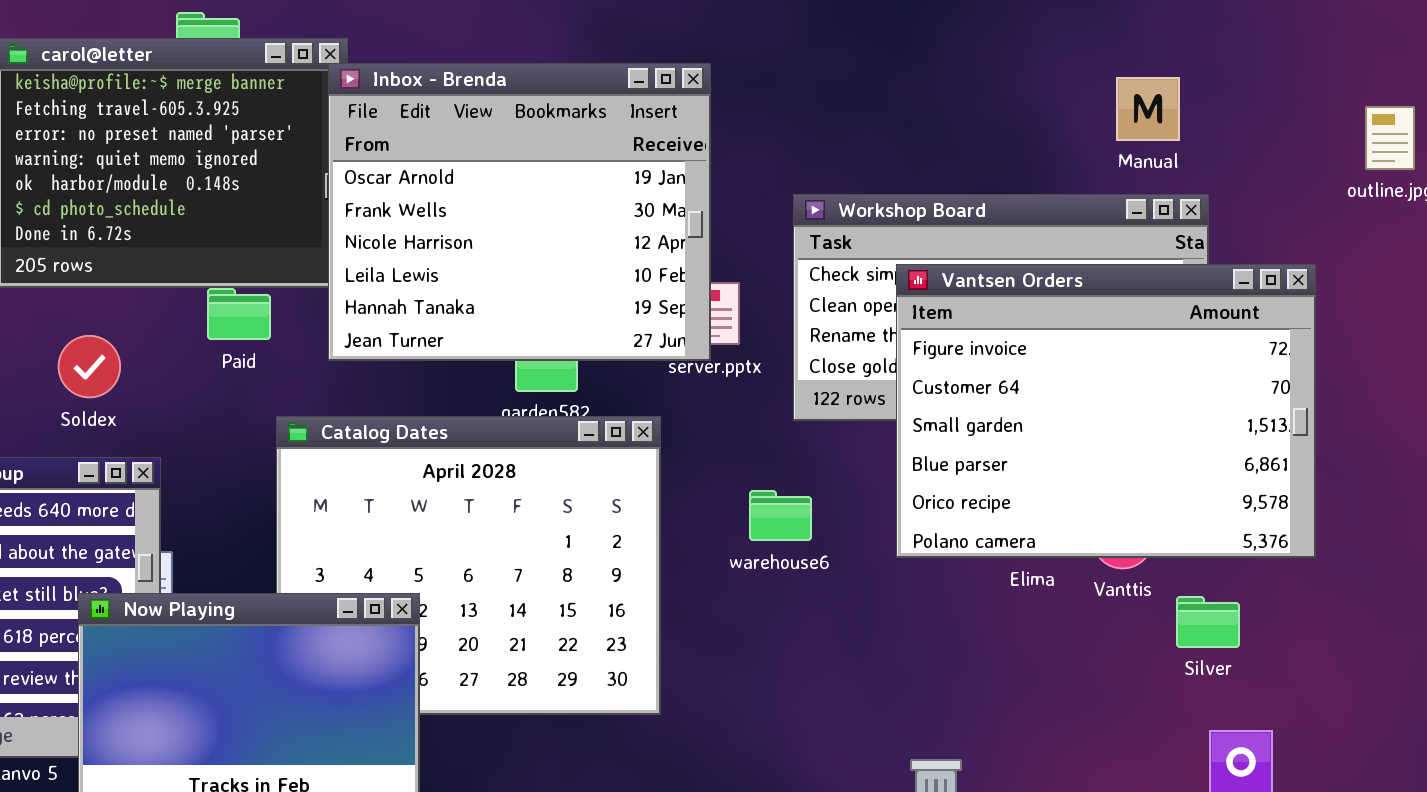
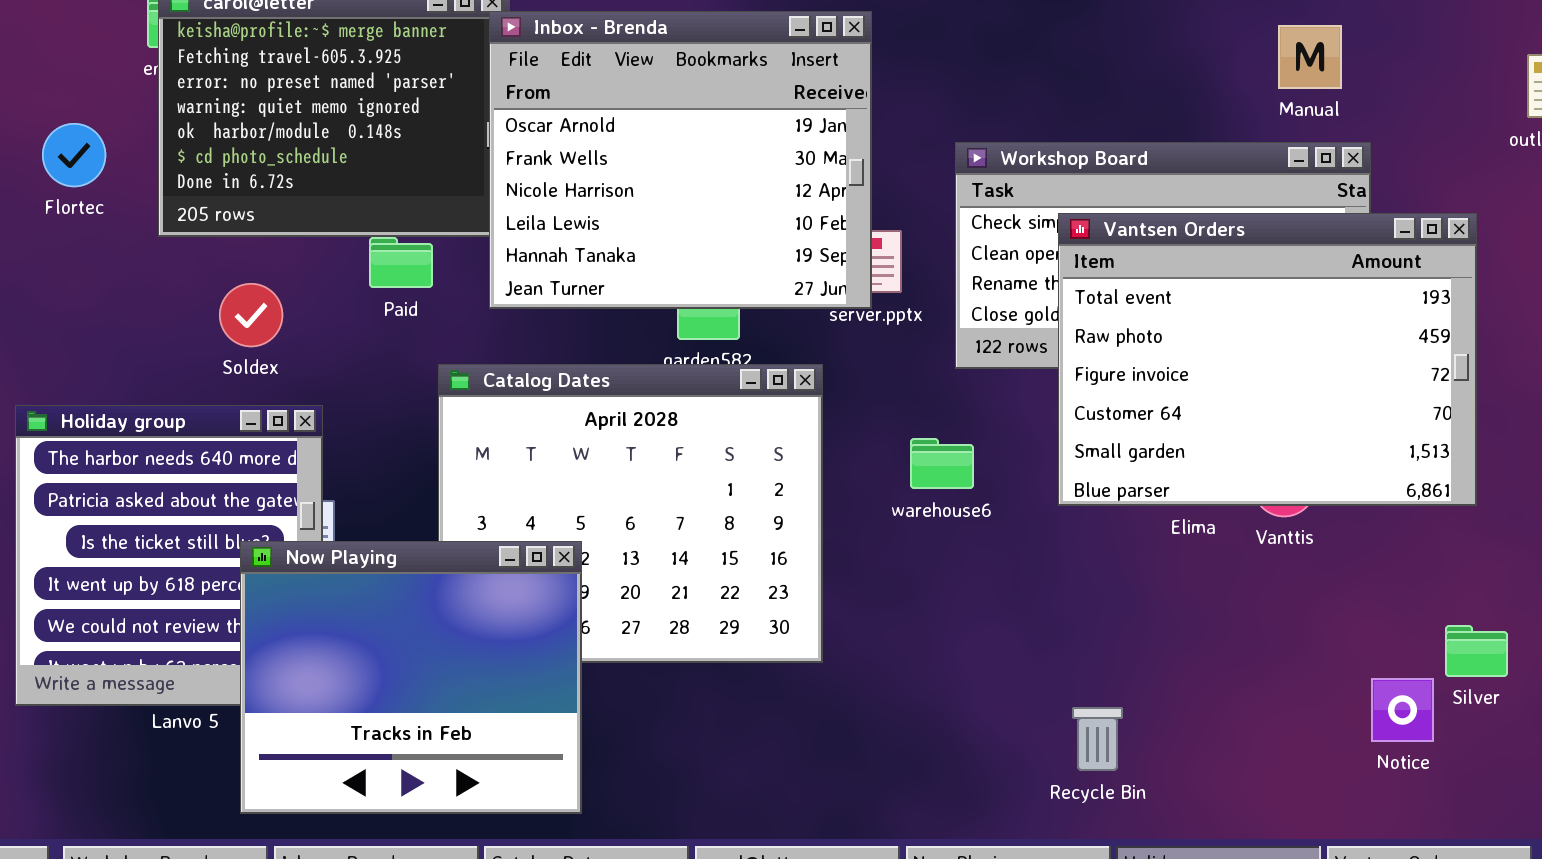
Vantsen Orders: [896,264,1316,558] -> [1058,213,1477,506], scrolled up 2 rows
Silver: [1176,596,1240,648] -> [1445,625,1508,677], moved

